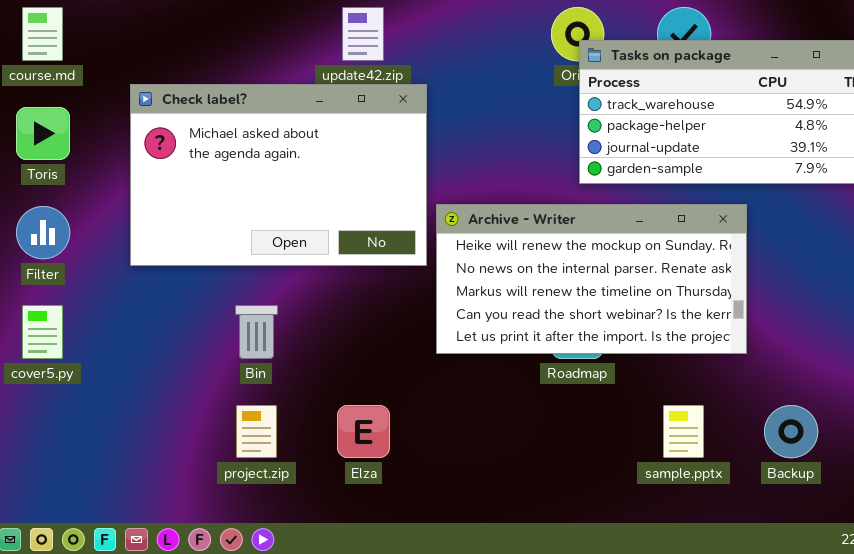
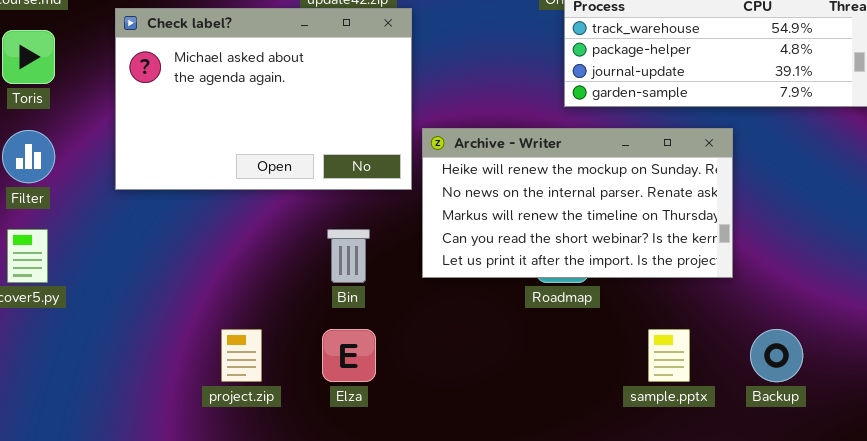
Bin: [235,305,278,359] -> [327,229,370,283], moved

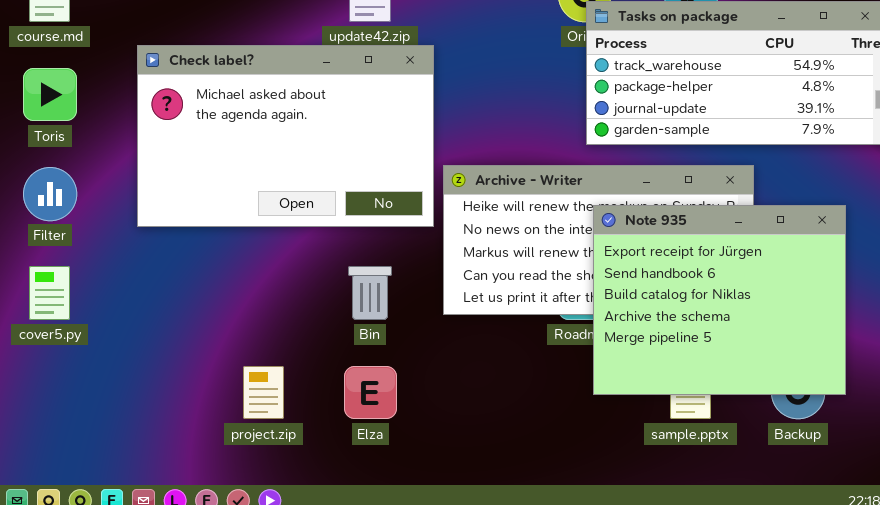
Note 935: none -> [593,205,846,395], opened

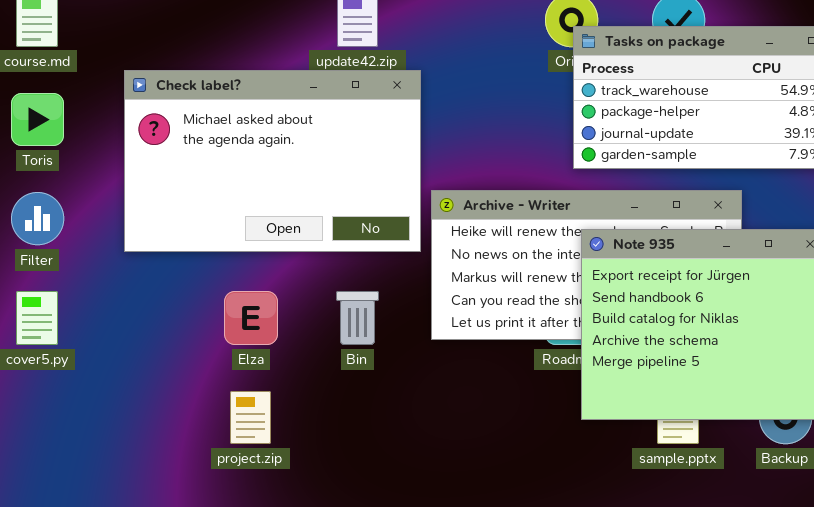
Elza: [344,366,397,419] -> [224,291,278,345], moved

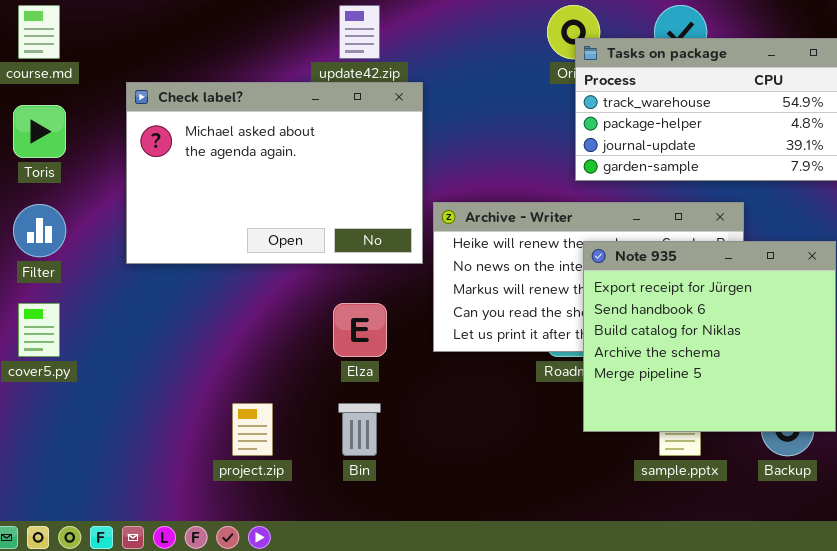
Elza: [224,291,278,345] -> [333,303,387,357], moved
Bin: [336,291,379,345] -> [338,403,381,456], moved

